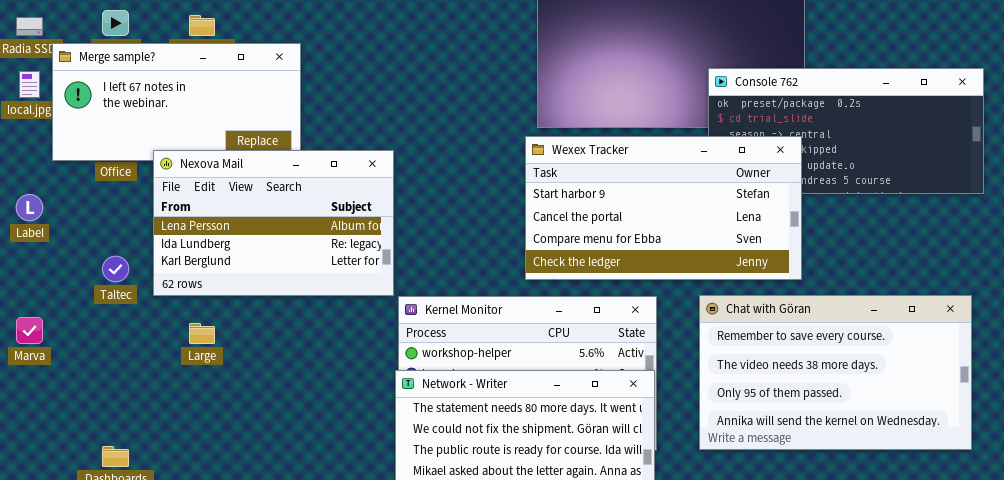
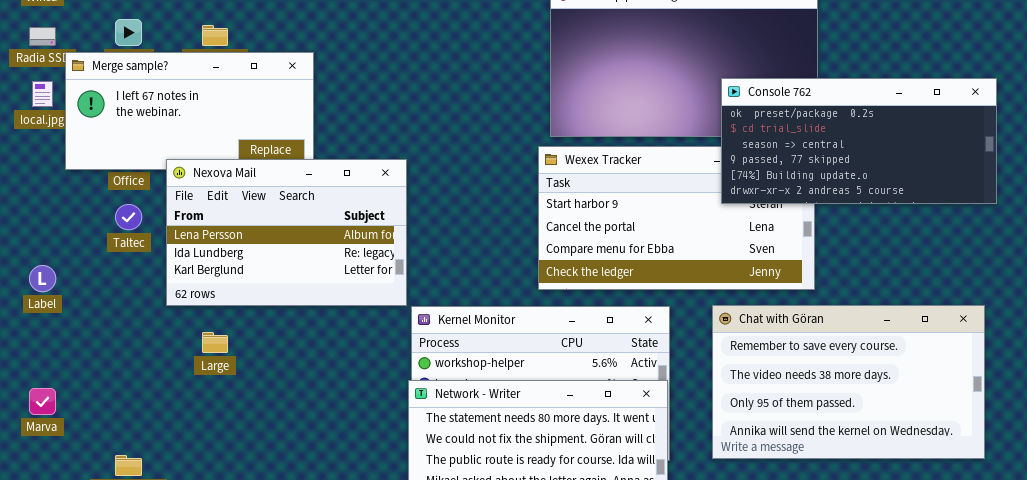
Console 762: [708,68,984,194] -> [721,78,997,204], raised
Label: [16,194,43,221] -> [29,265,56,292], moved
Taltec: [102,256,129,282] -> [115,204,142,230], moved
Marva: [16,317,43,344] -> [29,388,56,415], moved

